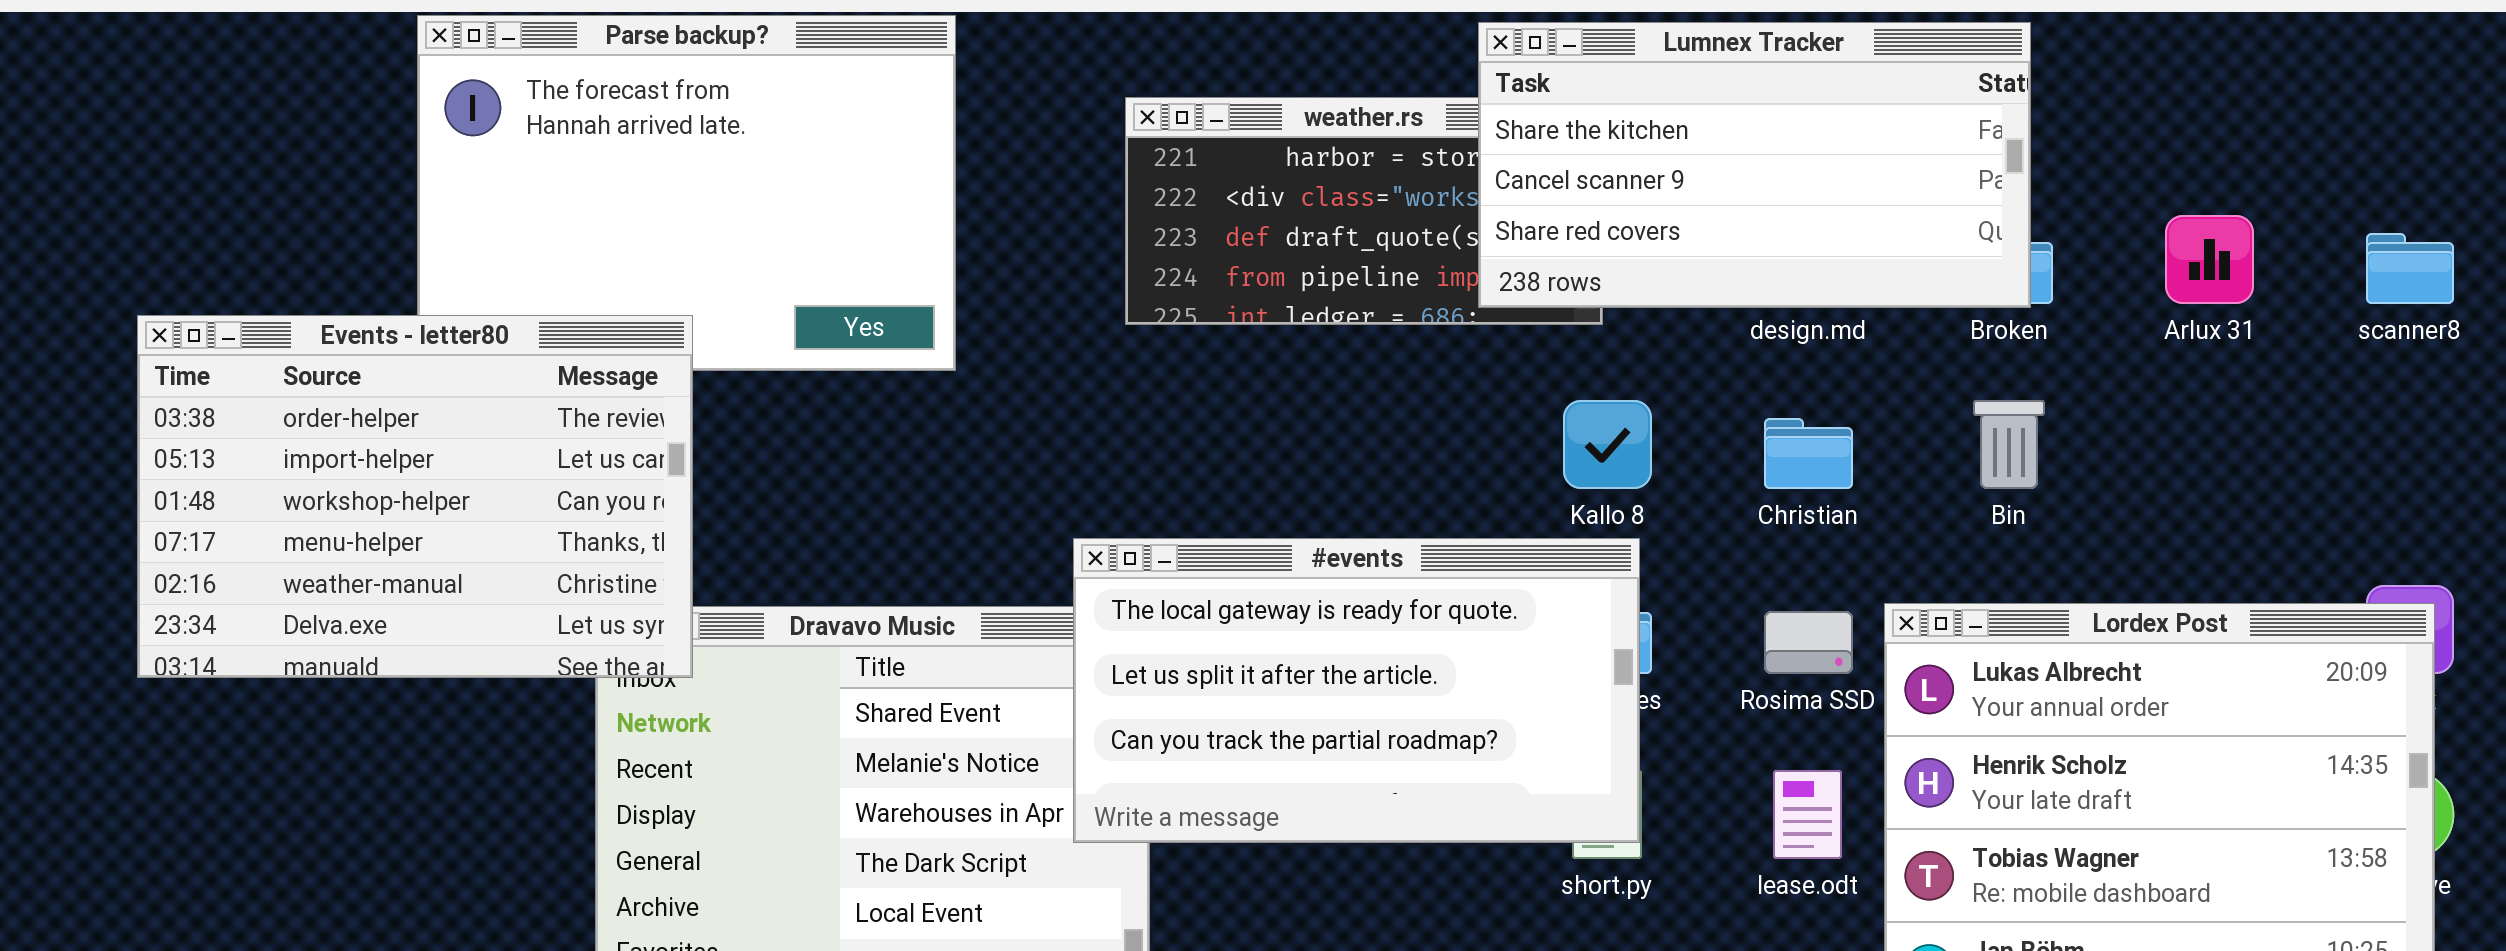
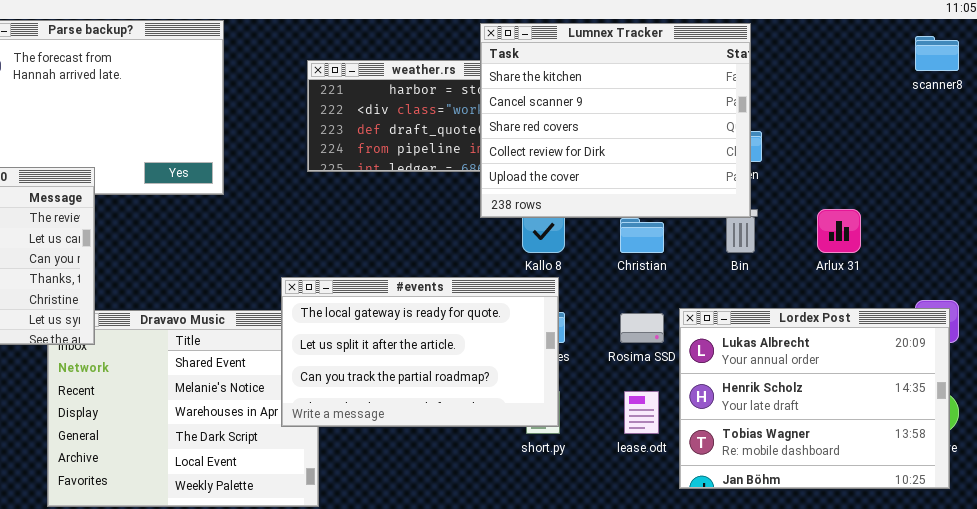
Lumnex Tracker: [1478,22,2031,308] -> [480,23,751,218], resized
Arlux 31: [2165,215,2254,304] -> [817,209,861,253], moved
scanner8: [2366,233,2454,304] -> [915,36,959,71], moved

